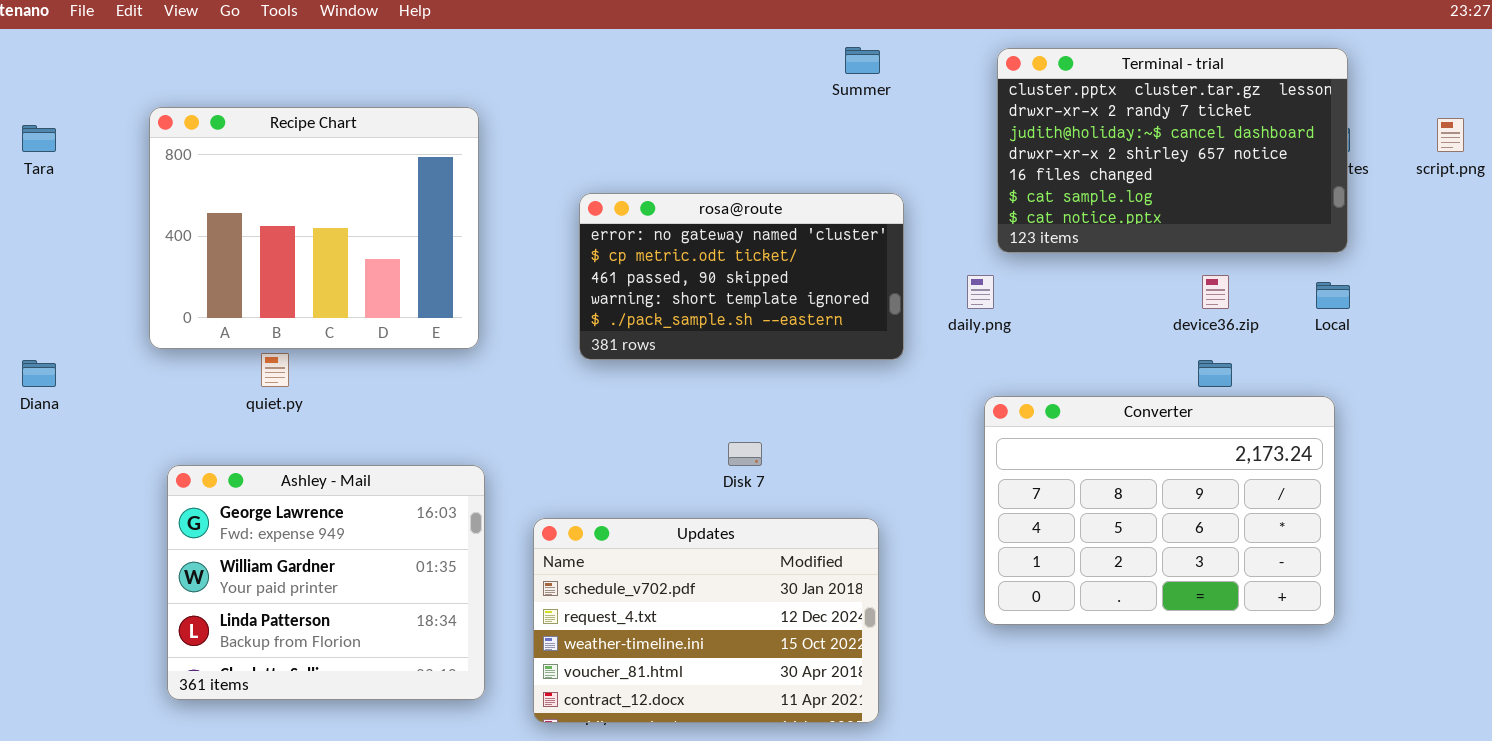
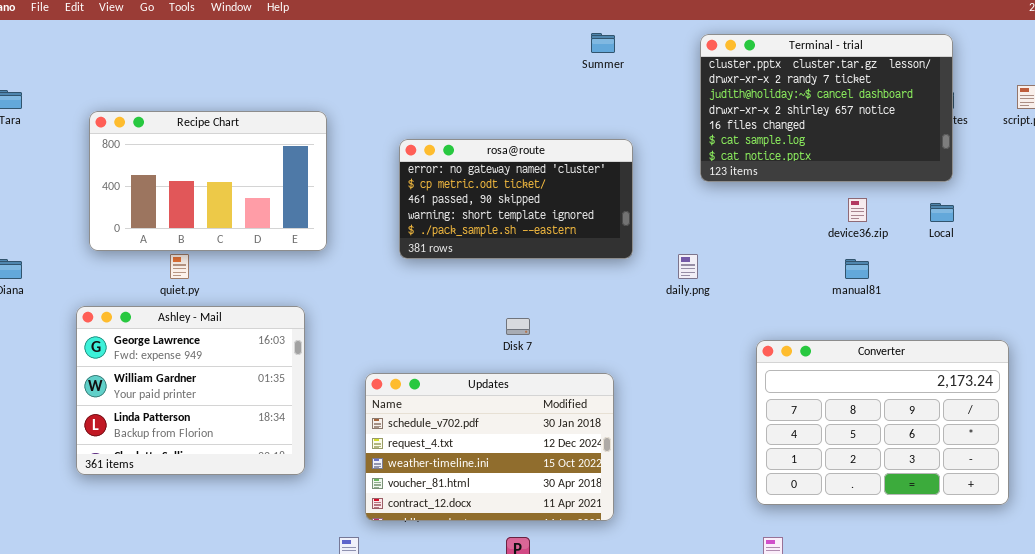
Recipe Chart: [149,107,479,349] -> [89,111,327,251], resized
daily.png: [967,275,994,309] -> [678,254,698,279], moved
Converter: [984,396,1335,625] -> [756,340,1009,505], moved
Ashley - Mail: [167,465,485,700] -> [76,306,305,475], moved

